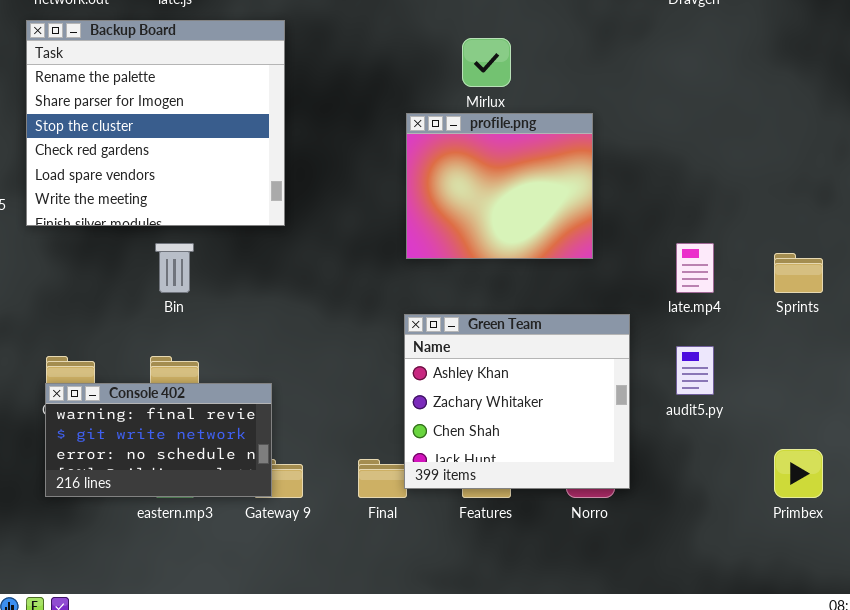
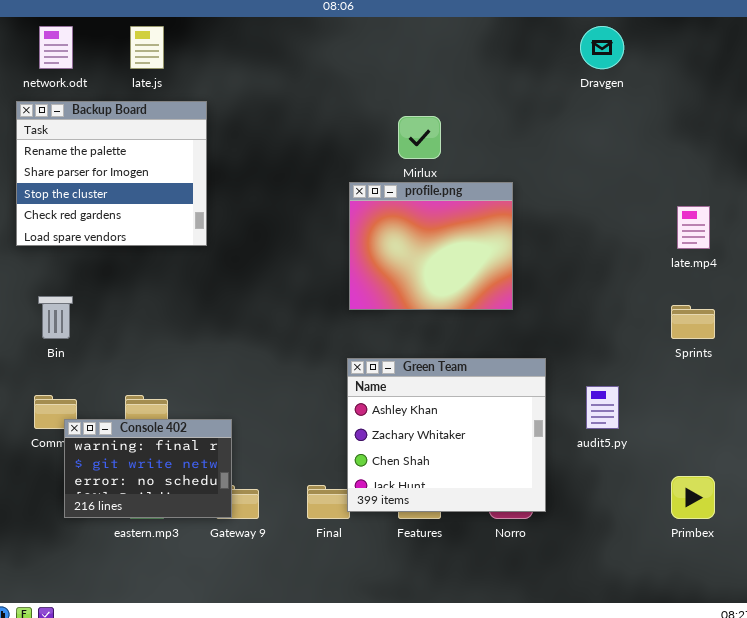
Backup Board: [26,20,285,226] -> [16,101,207,246], resized
Bin: [155,243,194,293] -> [38,296,73,339], moved
late.mp4: [676,243,714,293] -> [677,206,710,249], moved
Console 402: [45,383,272,497] -> [64,419,232,518], resized

